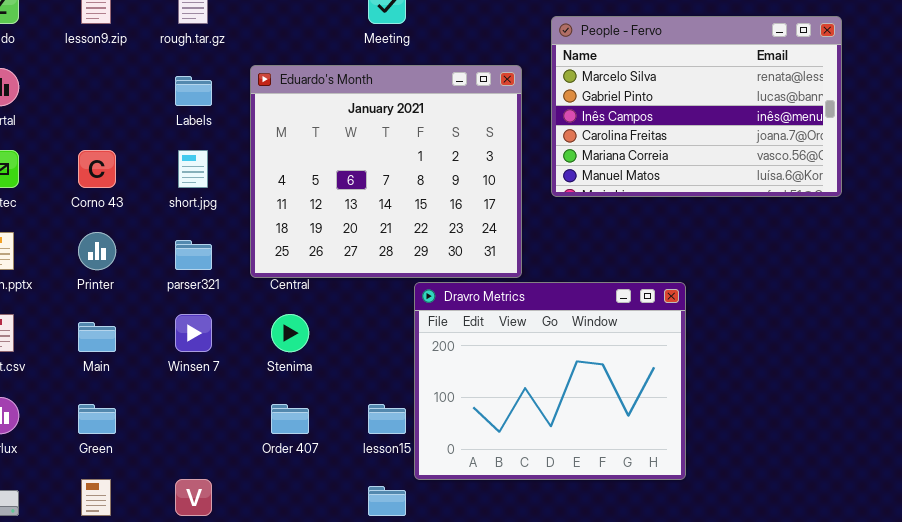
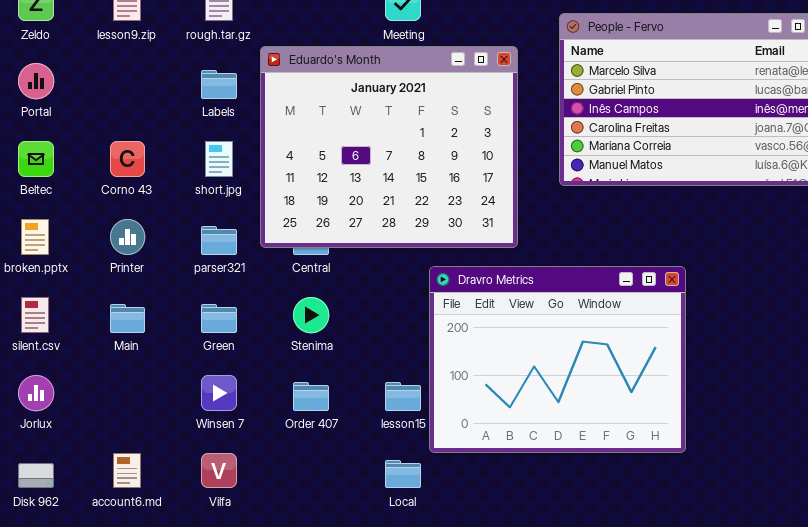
Eduardo's Month: [250,65,522,278] -> [260,46,518,248], moved
Winsen 7: [175,314,212,352] -> [201,375,237,411], moved
Green: [78,404,116,434] -> [201,304,237,333], moved

